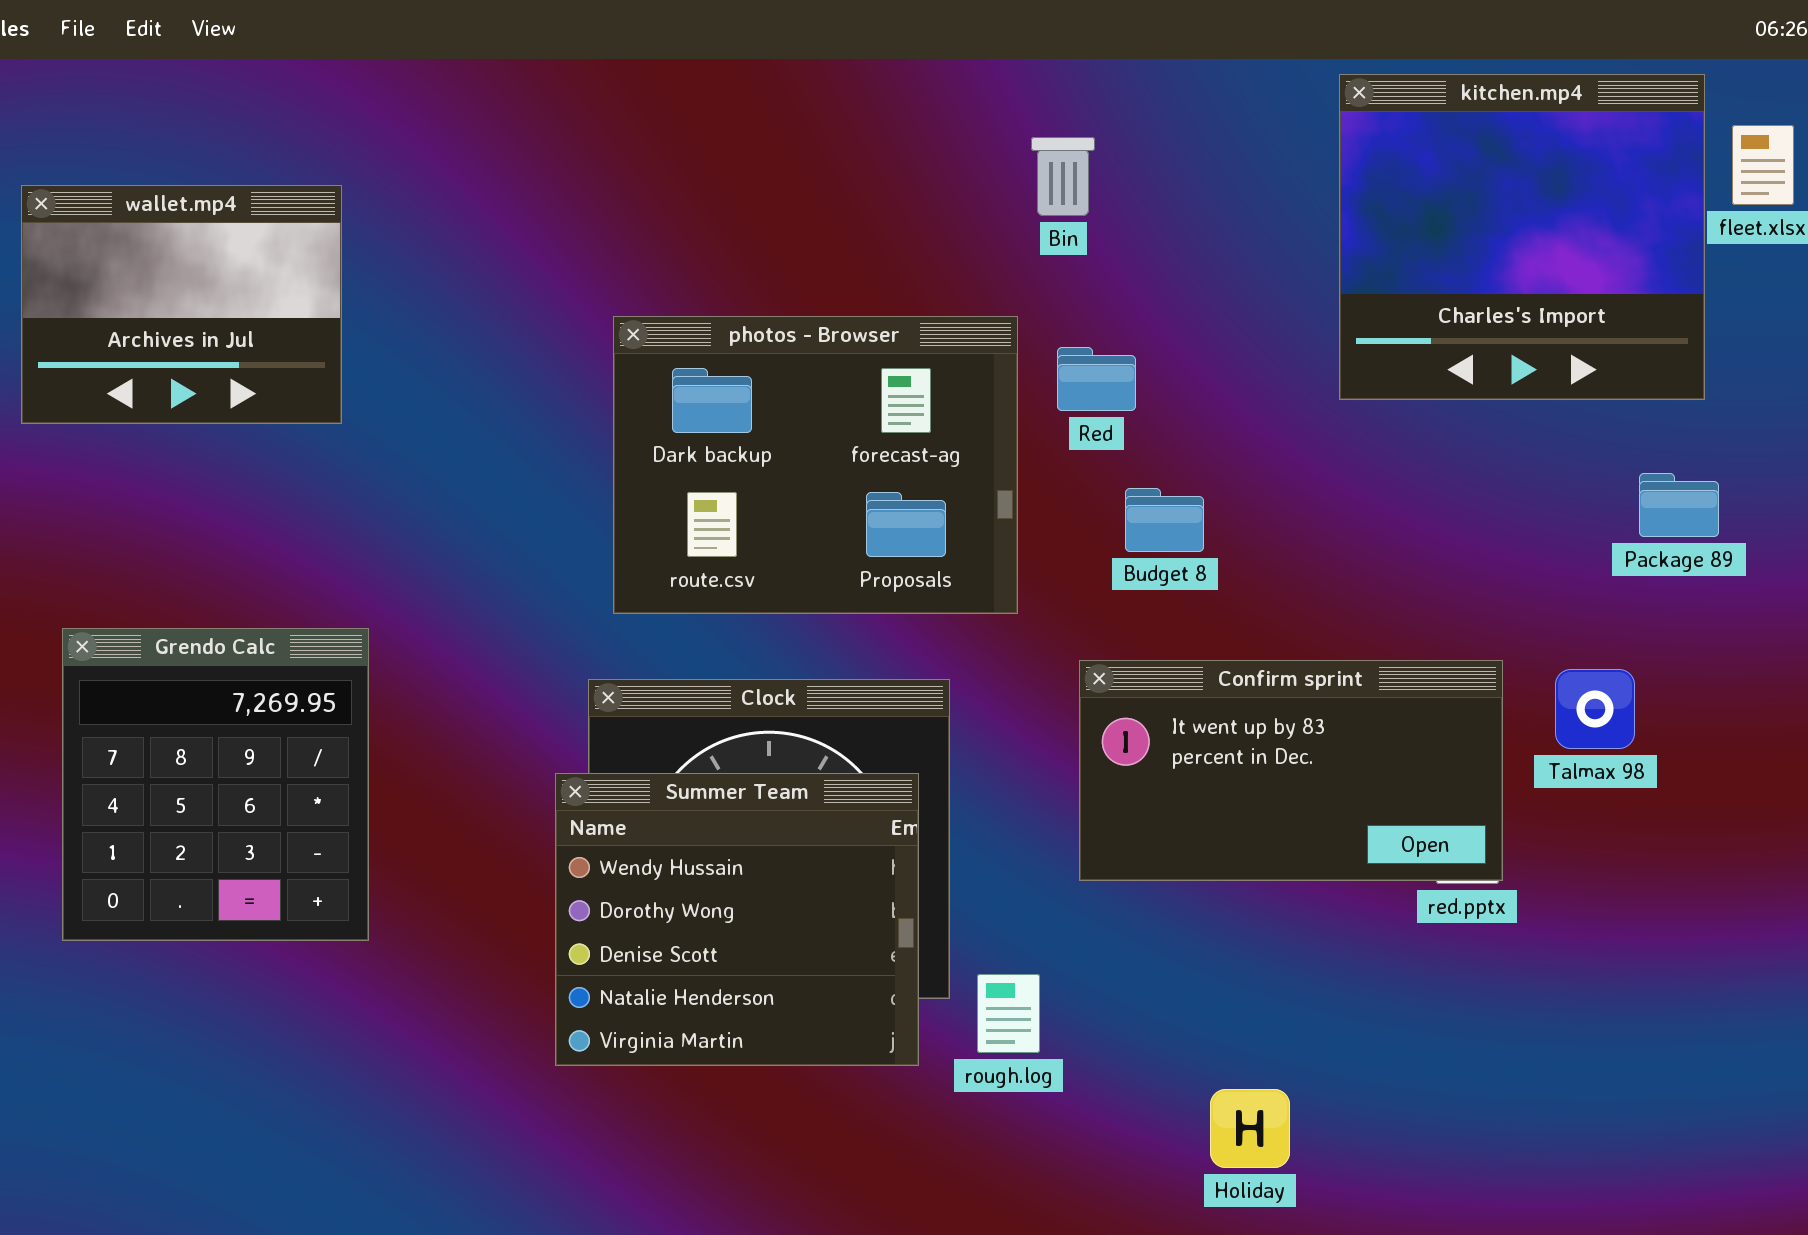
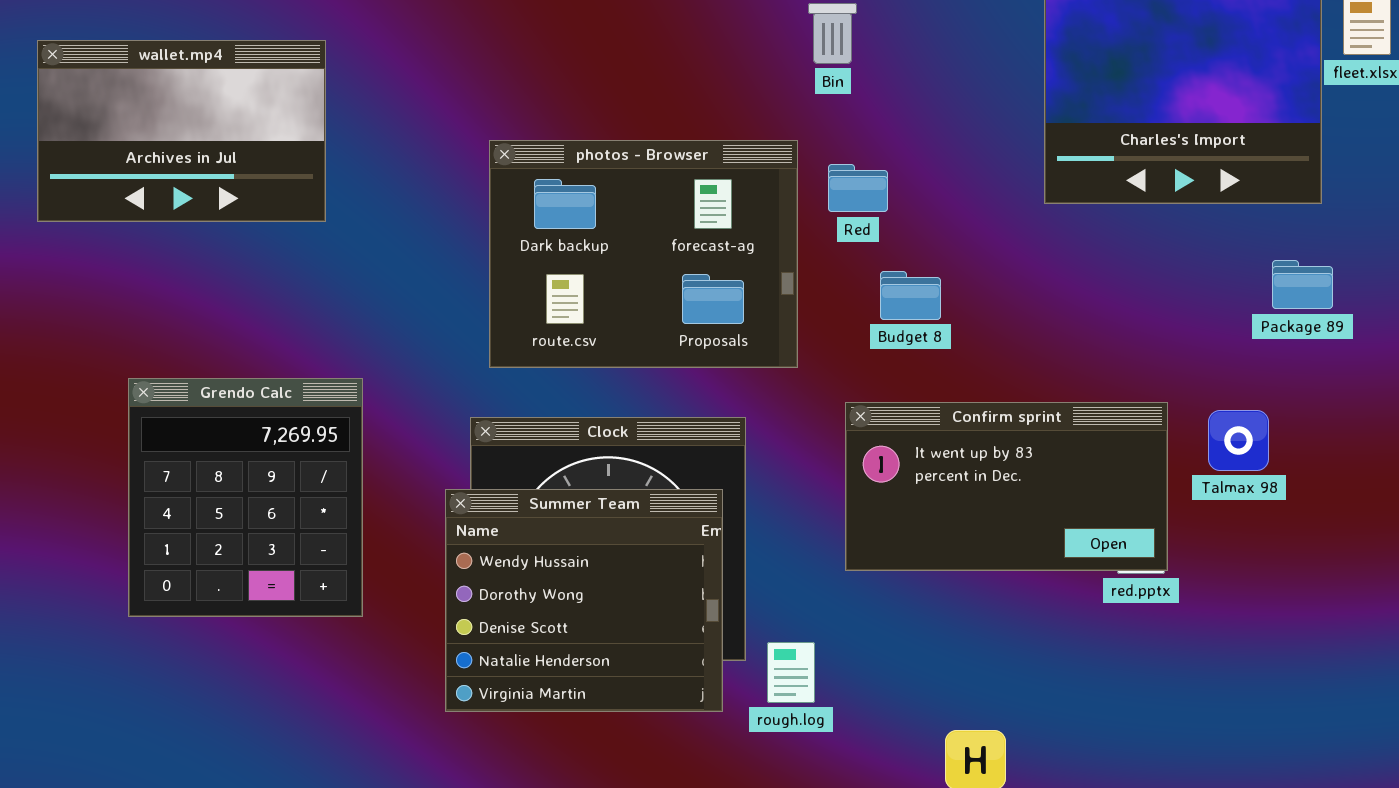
wallet.mp4: [21,185,342,424] -> [37,40,326,222], resized
Grendo Calc: [62,628,369,941] -> [128,378,363,617], moved

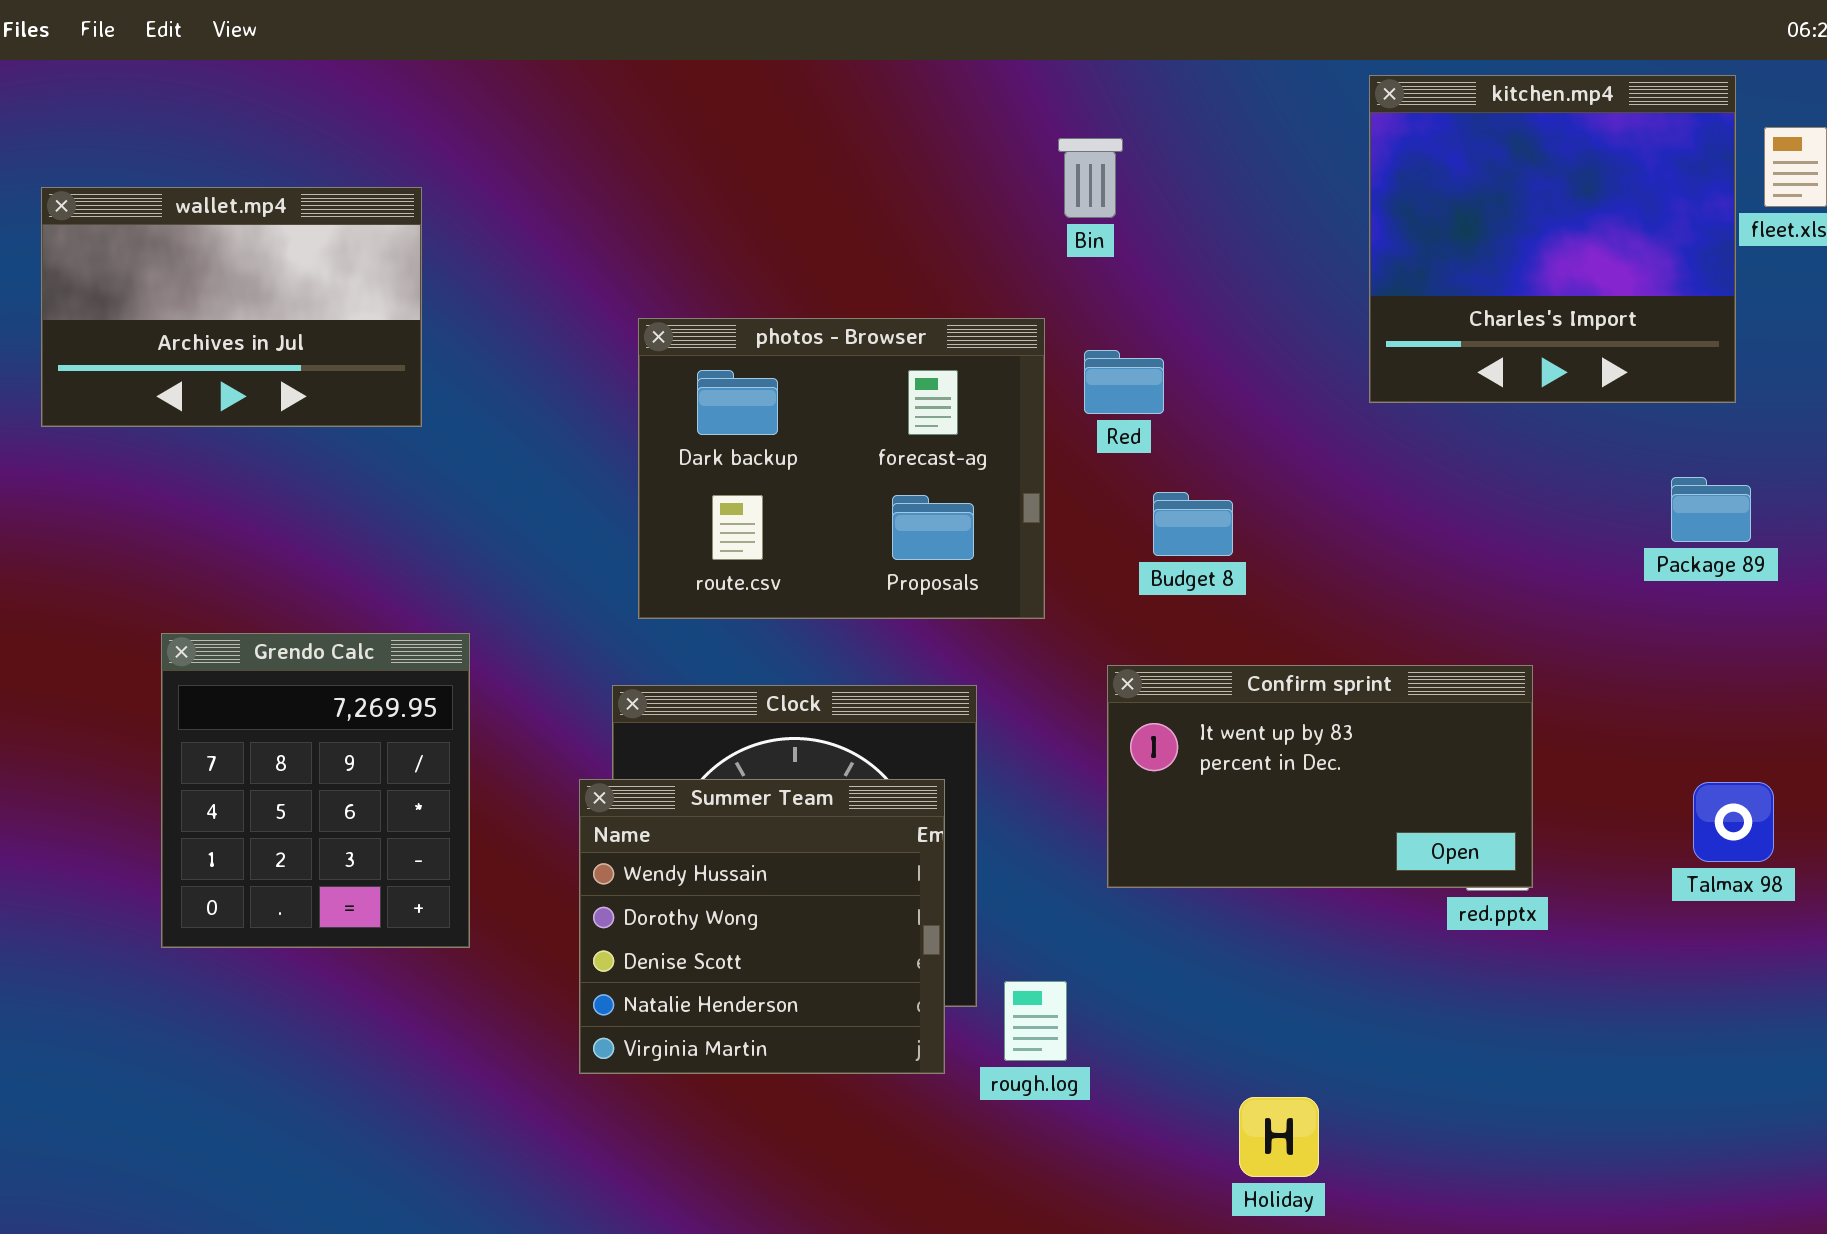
Talmax 98: [1208,410,1269,471] -> [1693,782,1774,862], moved

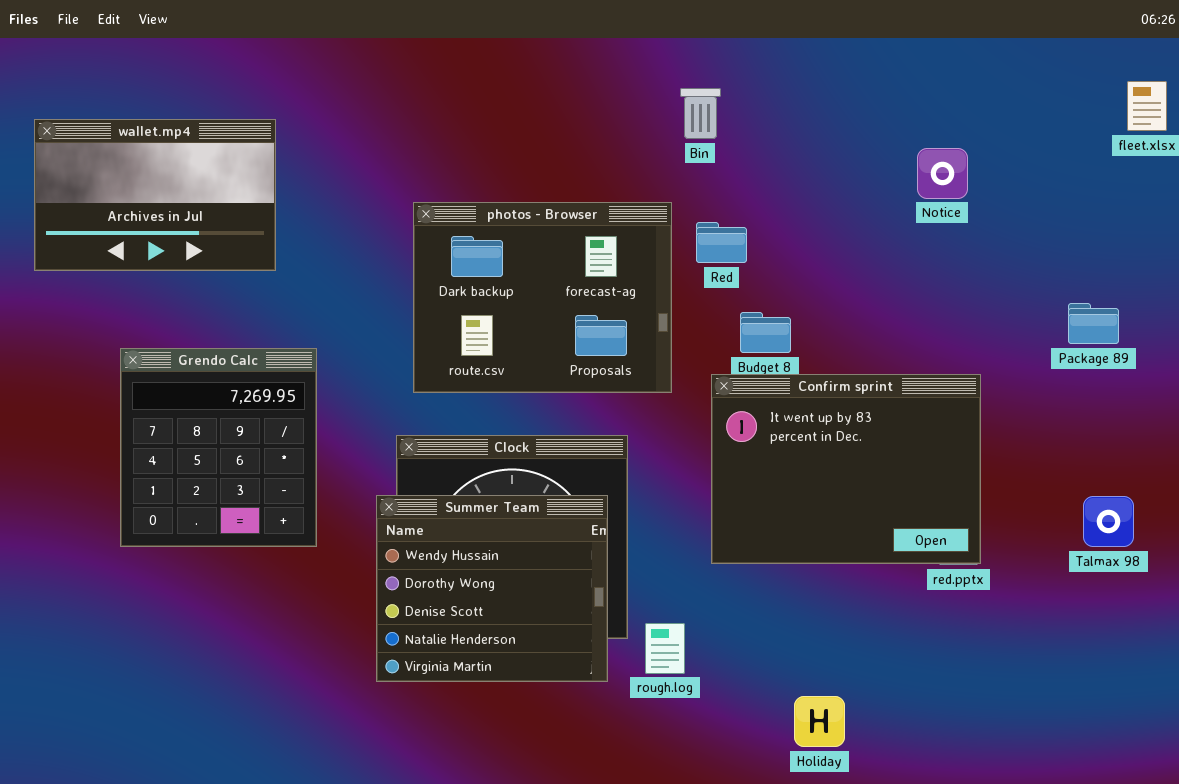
kitchen.mp4: [1369,75,1736,403] -> none, closed
Grendo Calc: [161,633,470,948] -> [120,348,317,547], moved
Confirm sprint: [1107,665,1533,888] -> [711,374,981,564], resized

